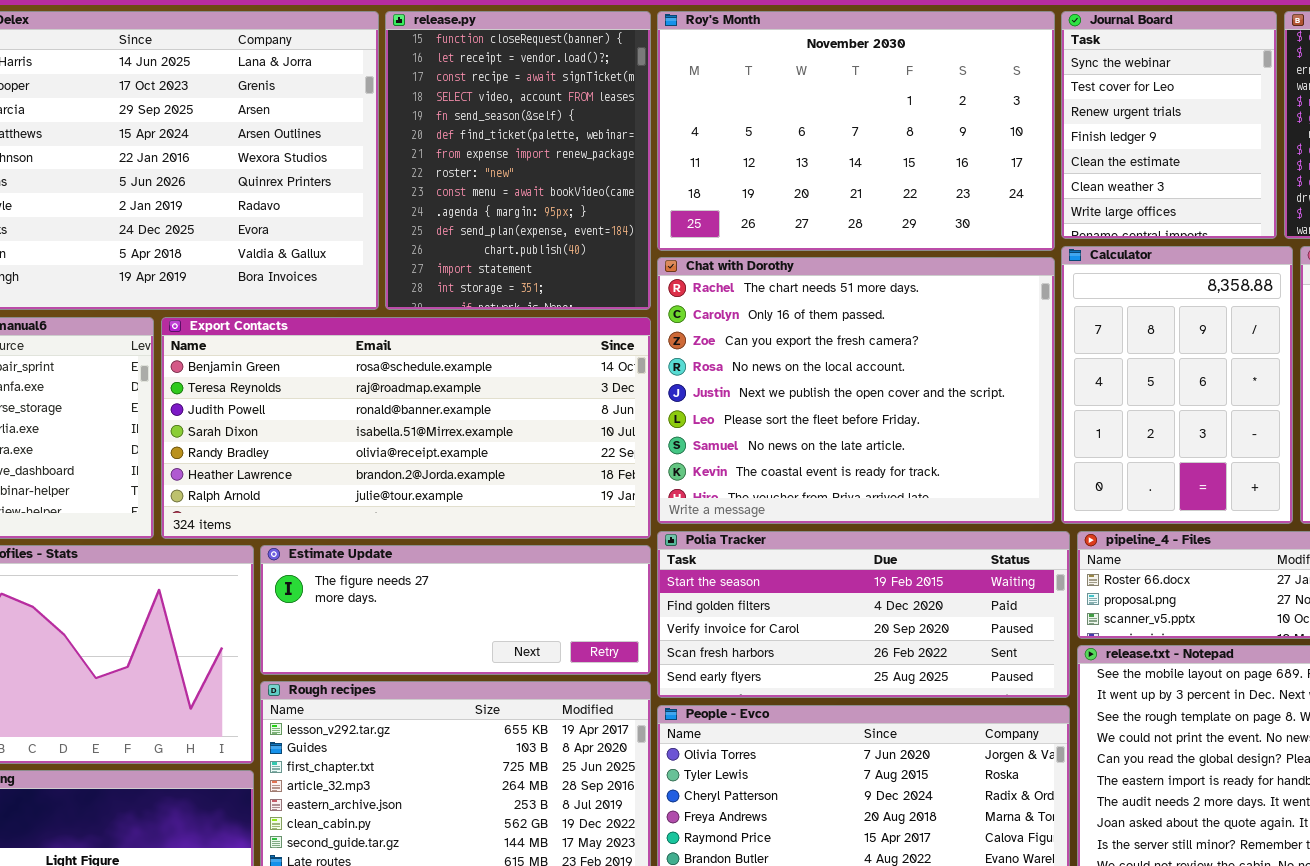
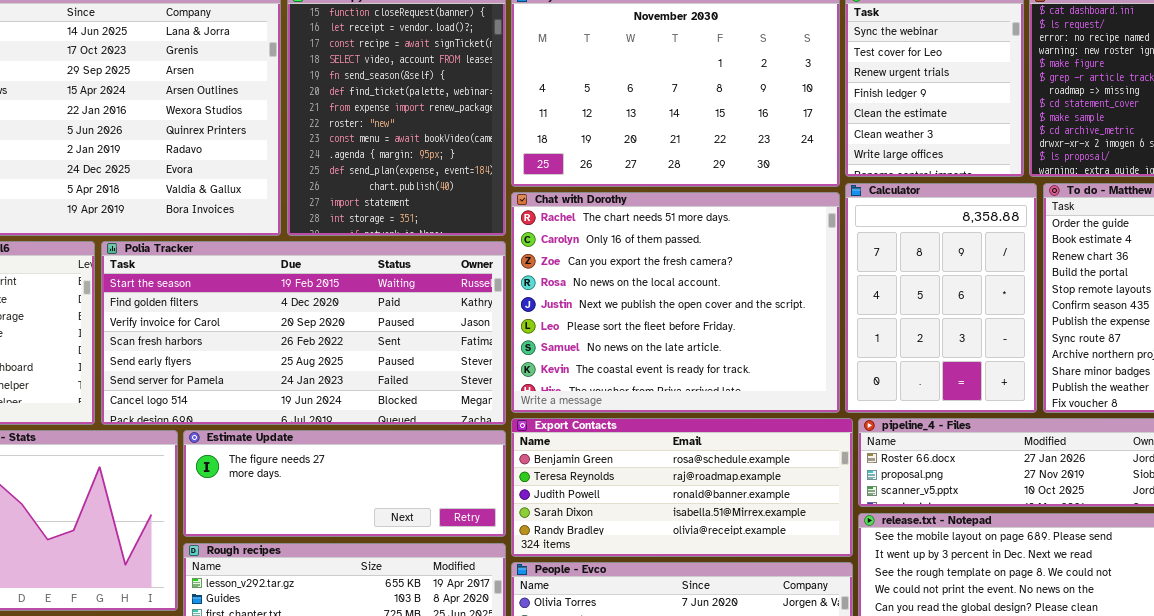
Export Contacts: [161,317,651,539] -> [511,418,853,557], moved, resized
Polia Tracker: [657,531,1070,698] -> [101,241,506,425], moved, resized

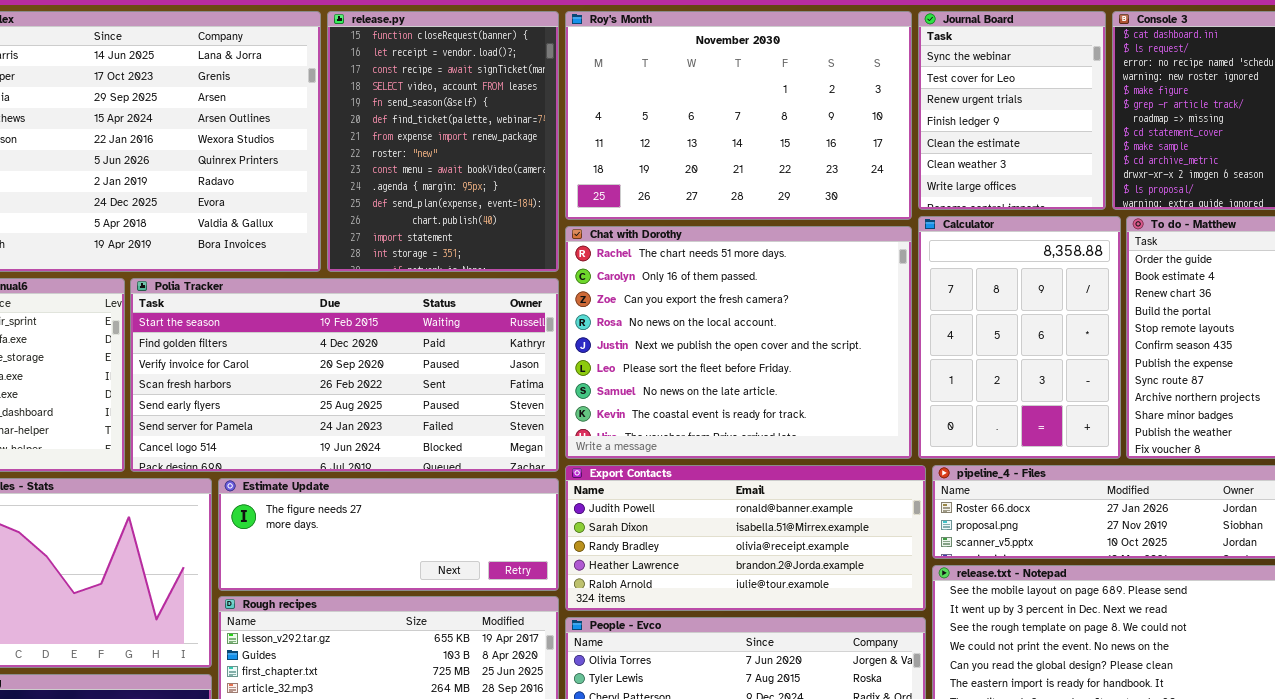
Export Contacts: [511,418,853,557] -> [565,465,926,611], scrolled down 2 rows

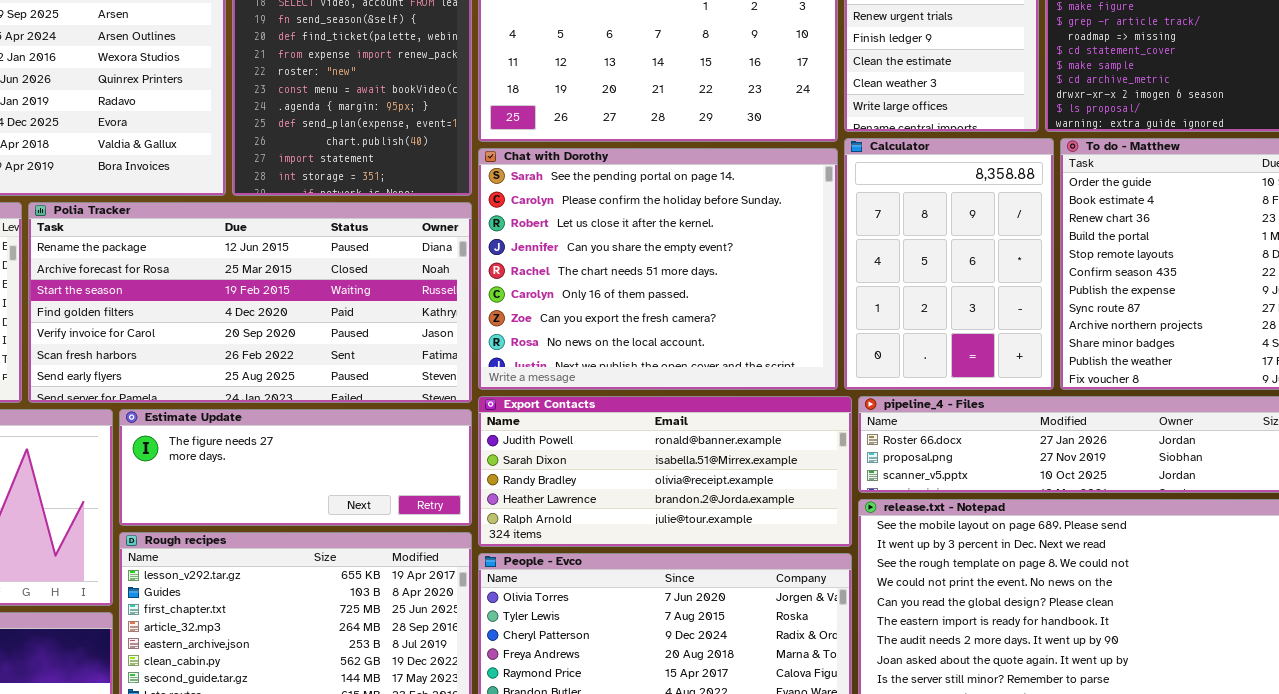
Chat with Dorothy: [565,226,912,459] -> [478,148,838,390], scrolled up 4 rows
Polia Tracker: [130,278,559,472] -> [28,202,472,403], scrolled up 2 rows

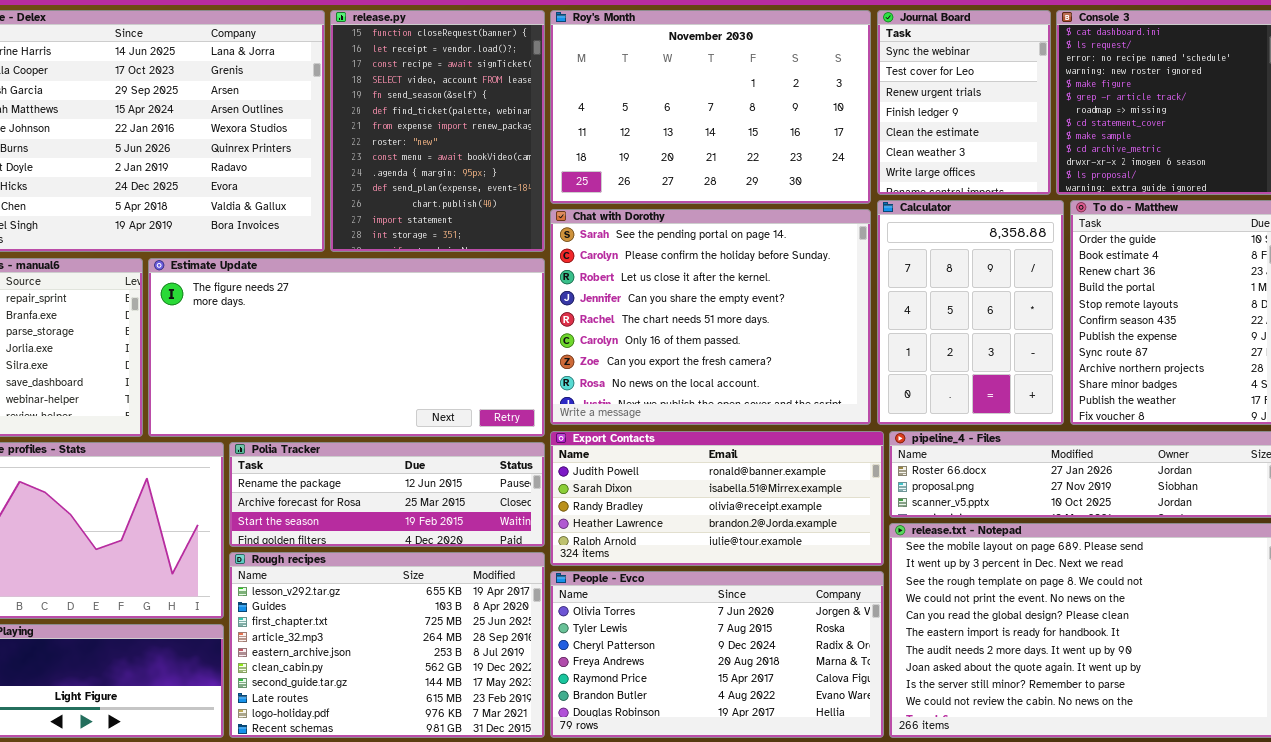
Polia Tracker: [28,202,472,403] -> [229,442,545,547], moved, resized
Estimate Update: [119,409,472,526] -> [148,258,545,437], moved, resized

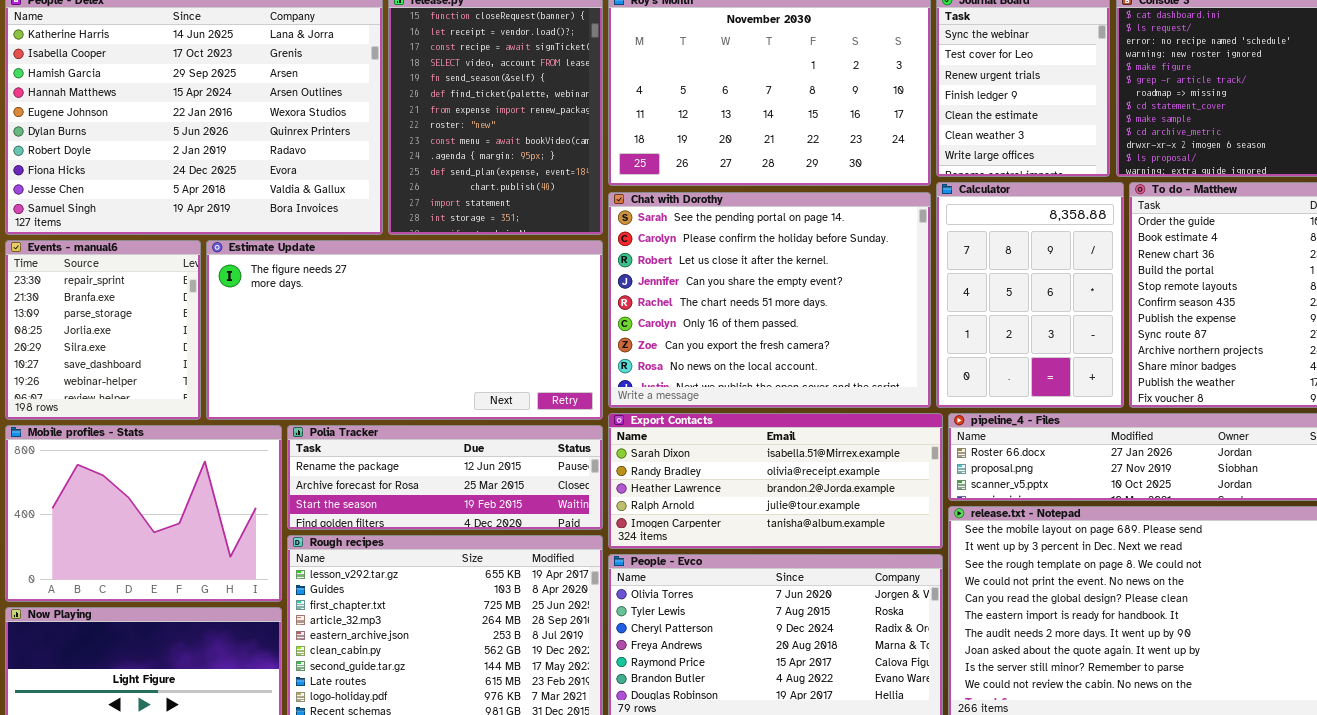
Export Contacts: [550,431,884,566] -> [608,413,943,549], scrolled down 1 row

